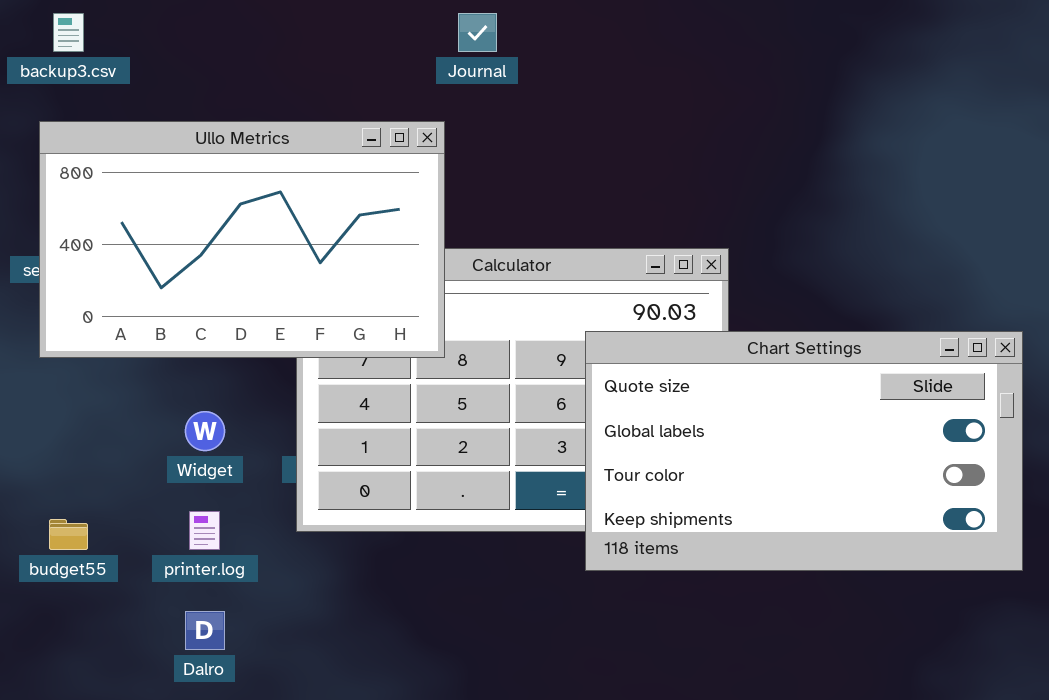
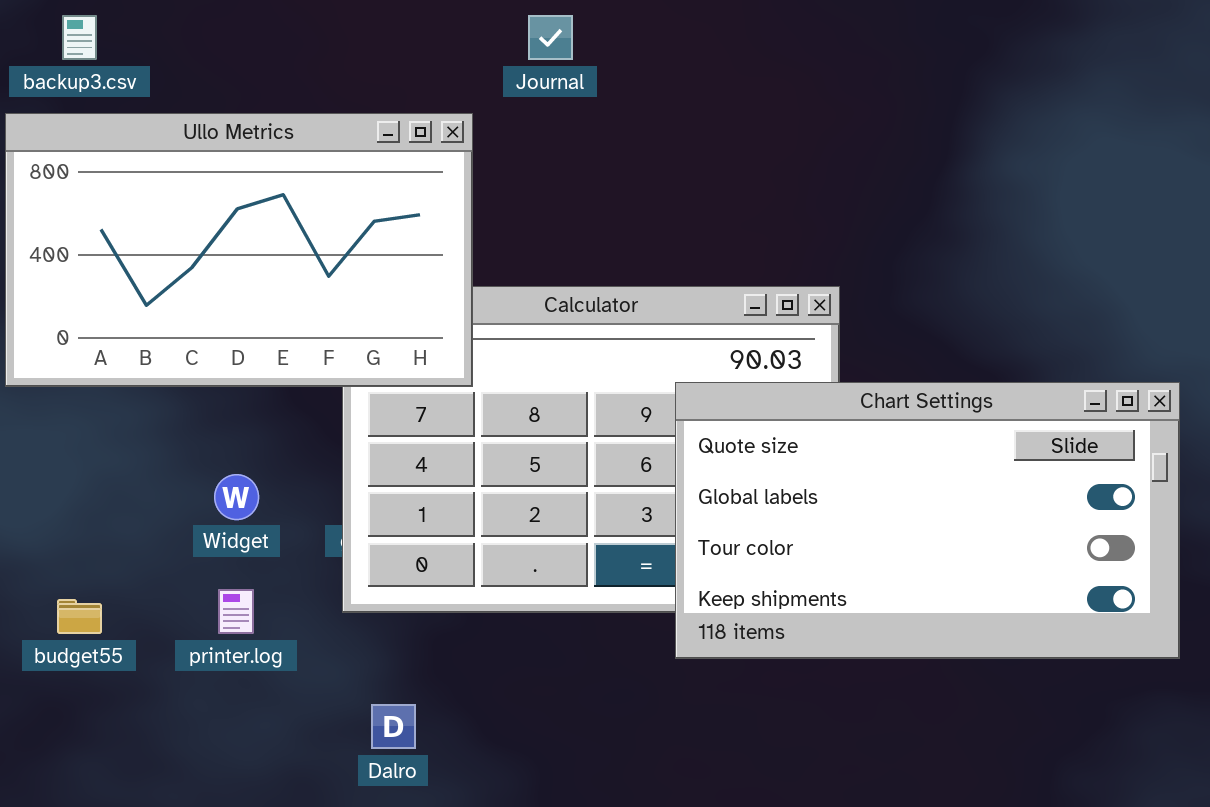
Ullo Metrics: [39,121,445,358] -> [5,113,473,387], moved
Dalro: [185,611,225,650] -> [371,704,416,749], moved

